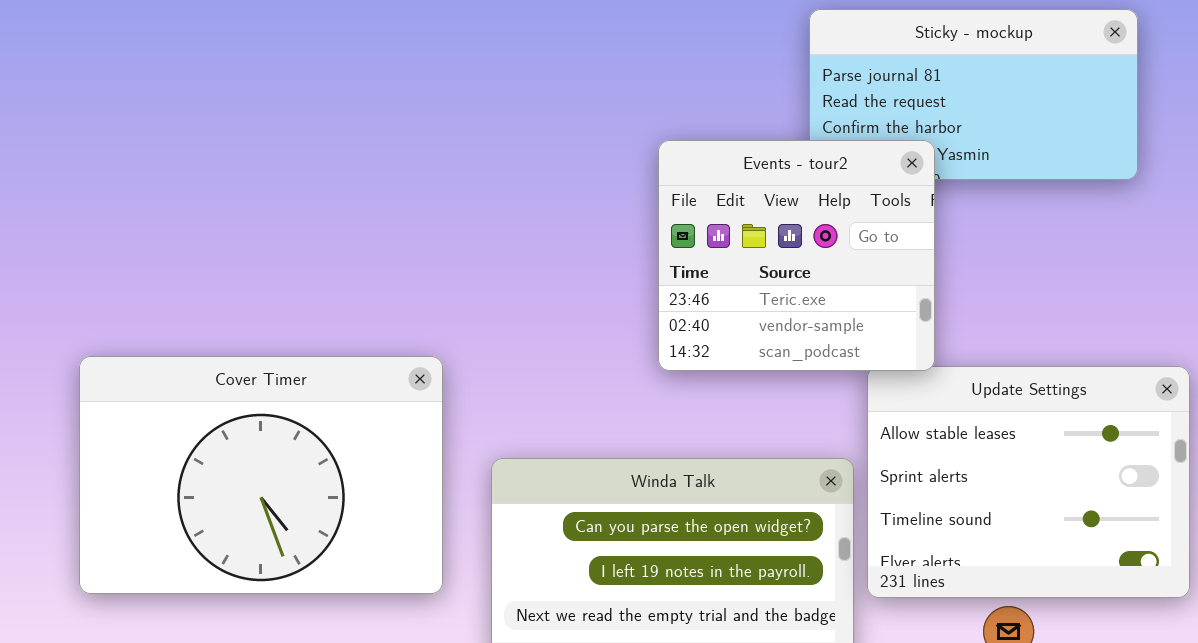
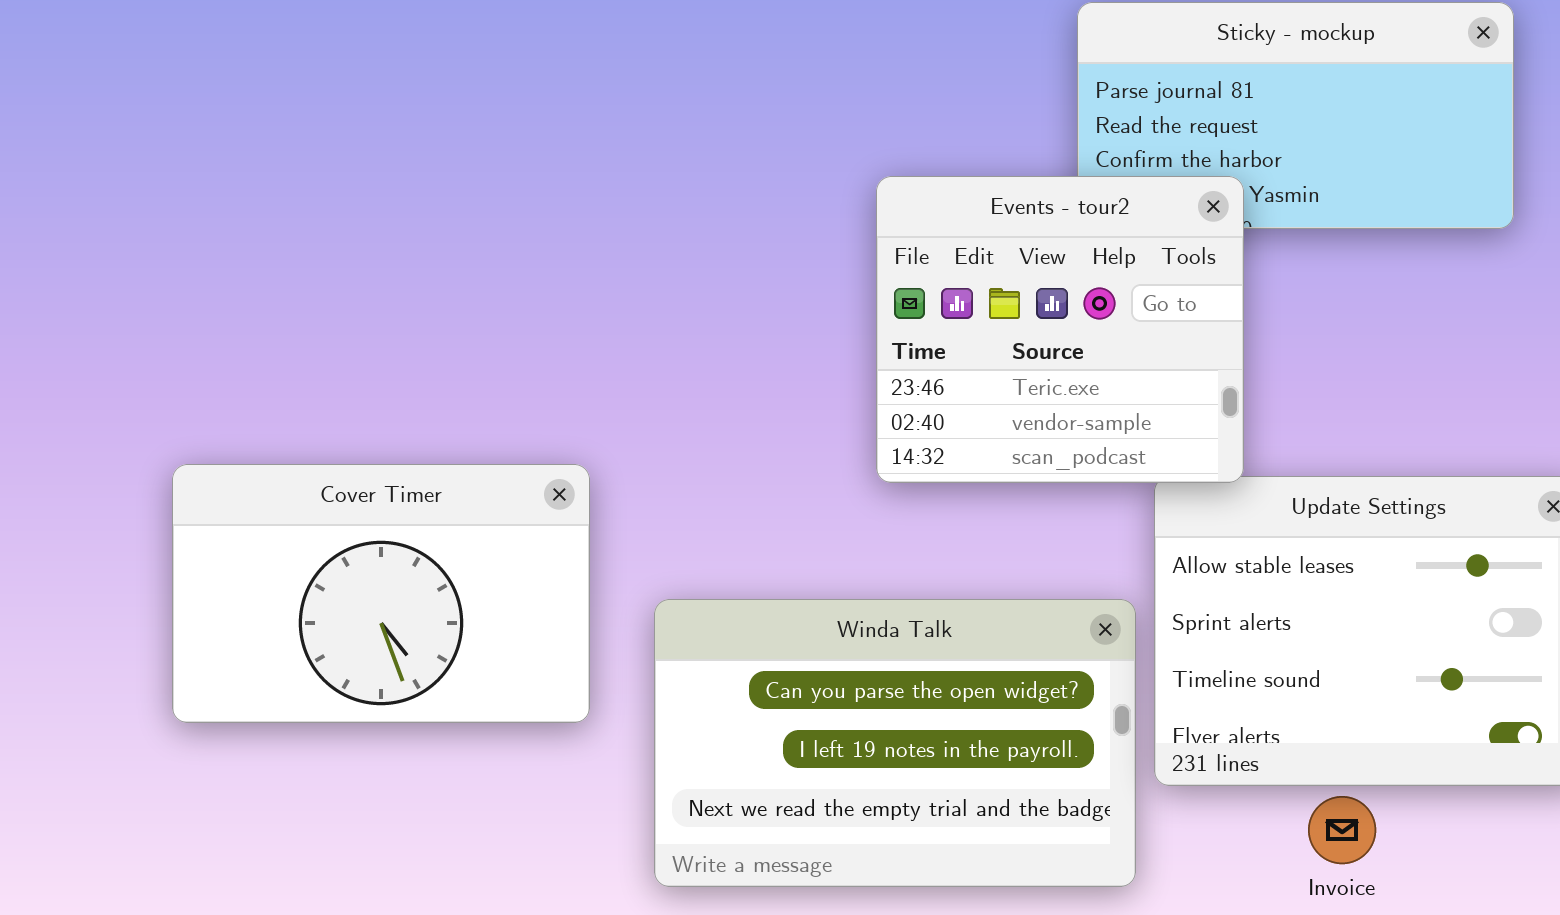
Cover Timer: [79,356,443,594] -> [172,464,590,723], resized

